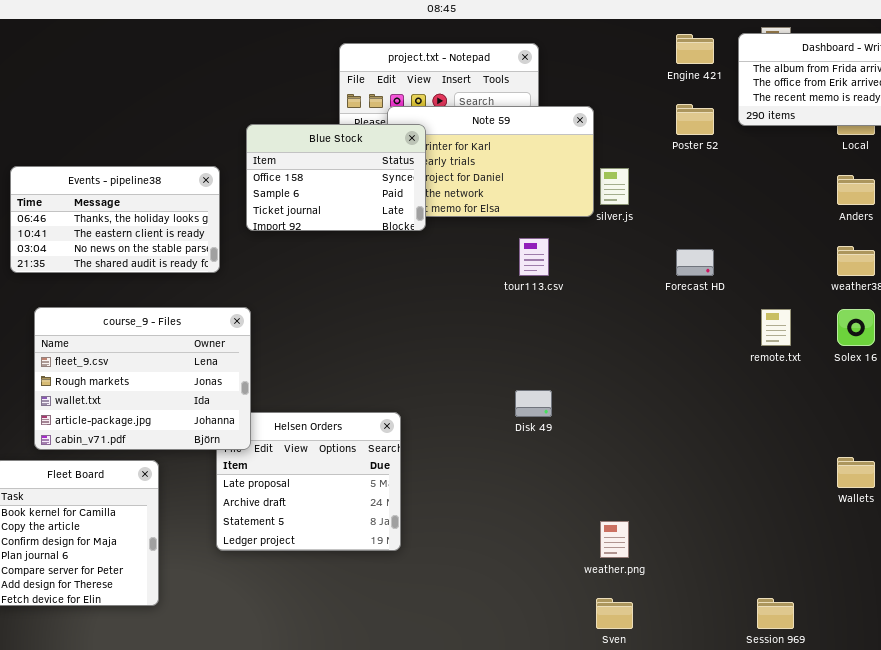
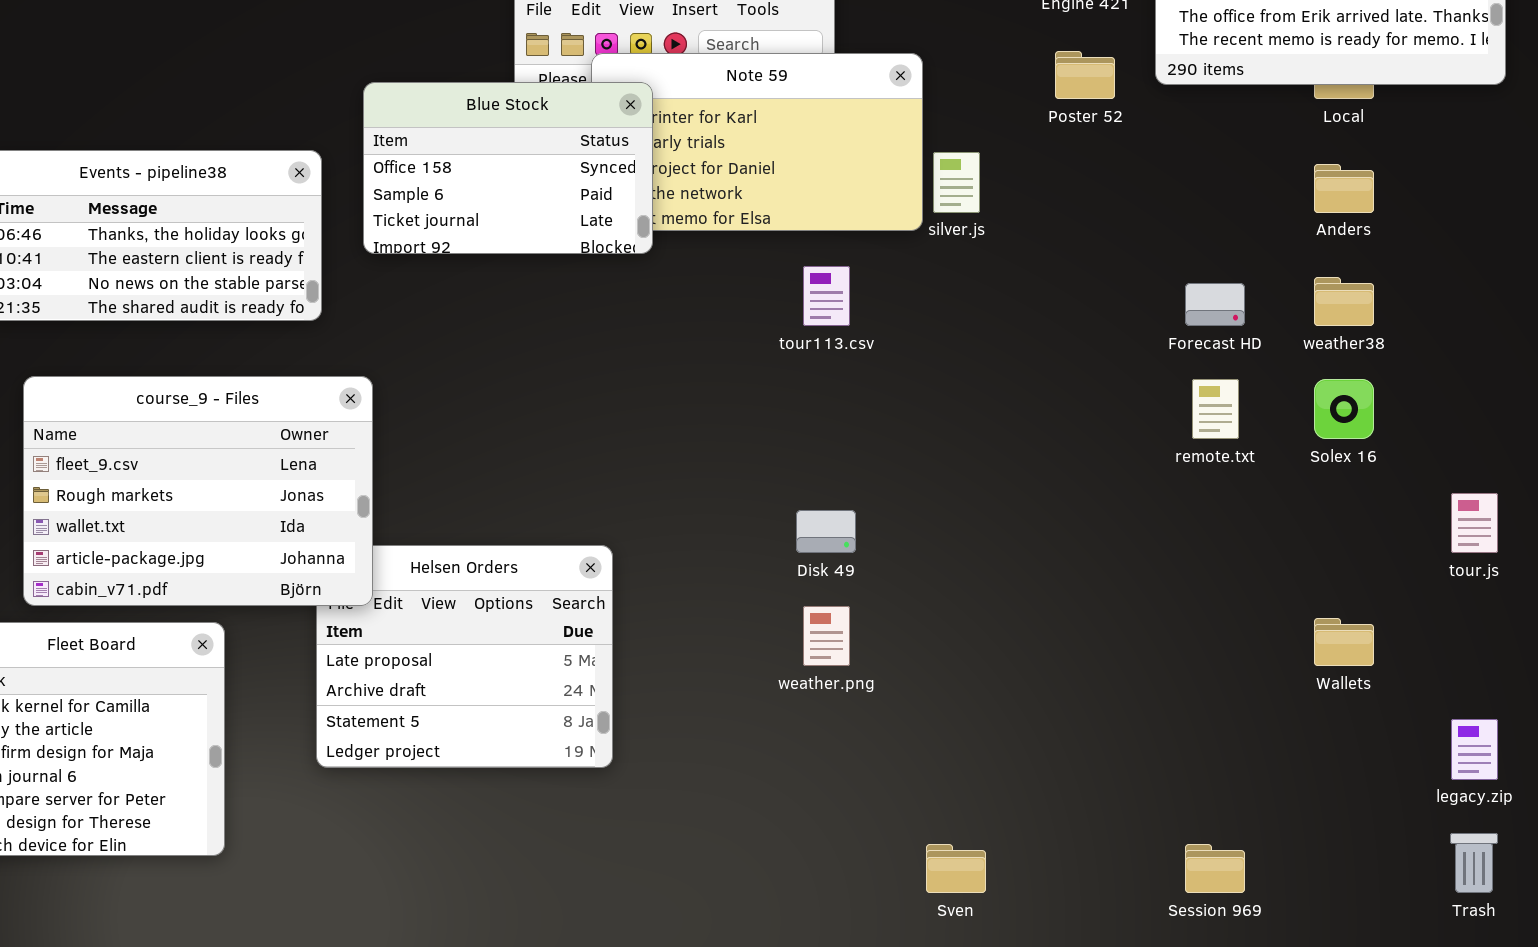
Forecast HD: [676,249,714,276] -> [1185,283,1245,326], moved
weather.png: [600,521,629,558] -> [803,606,850,666], moved

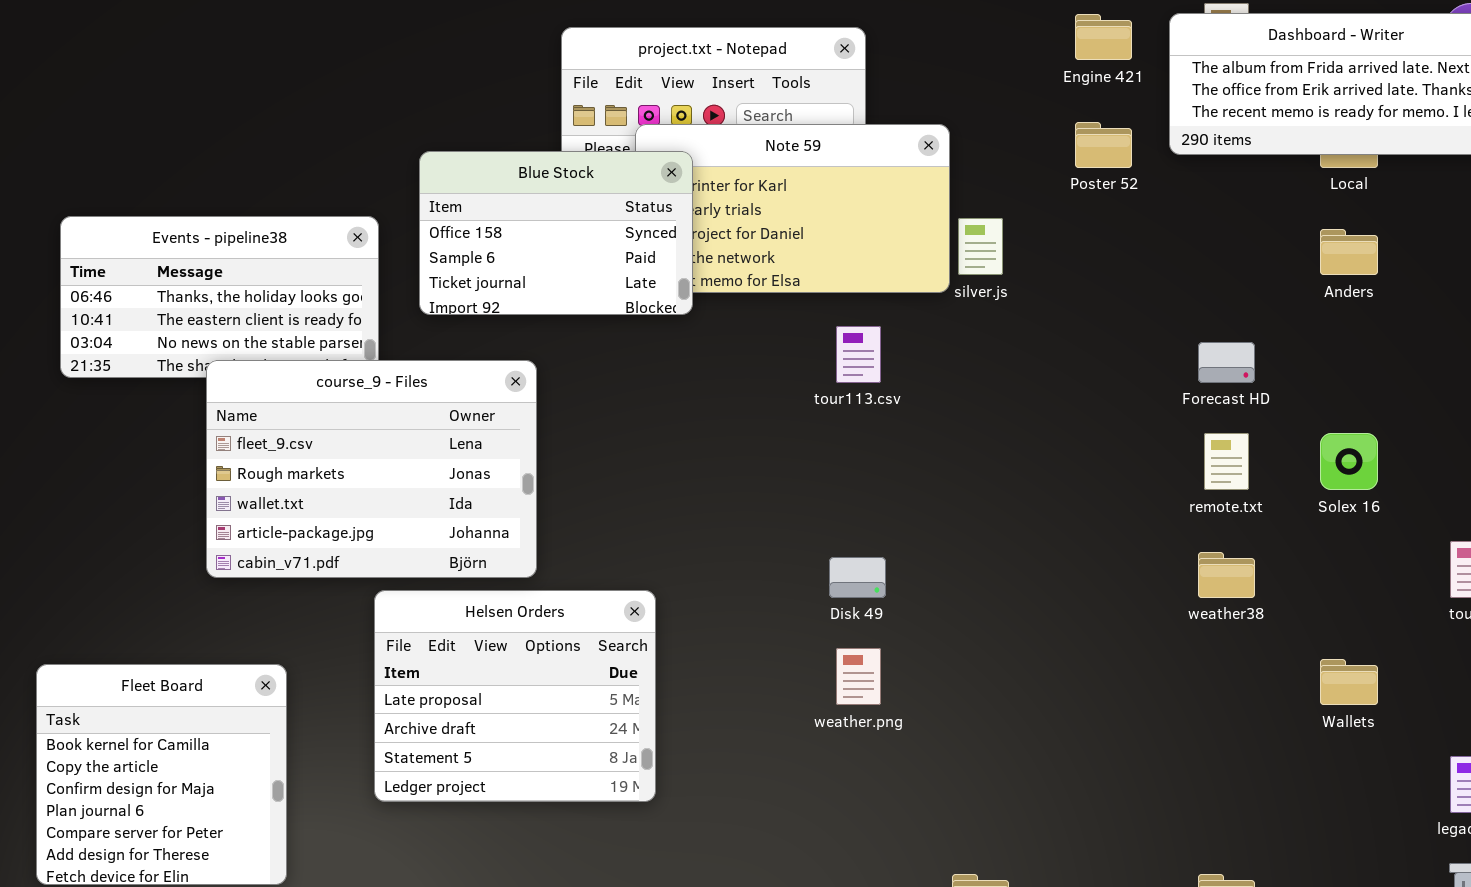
weather38: [1314,277,1374,326] -> [1198,552,1255,598], moved
course_9 - Files: [23,376,373,606] -> [206,360,537,578], moved

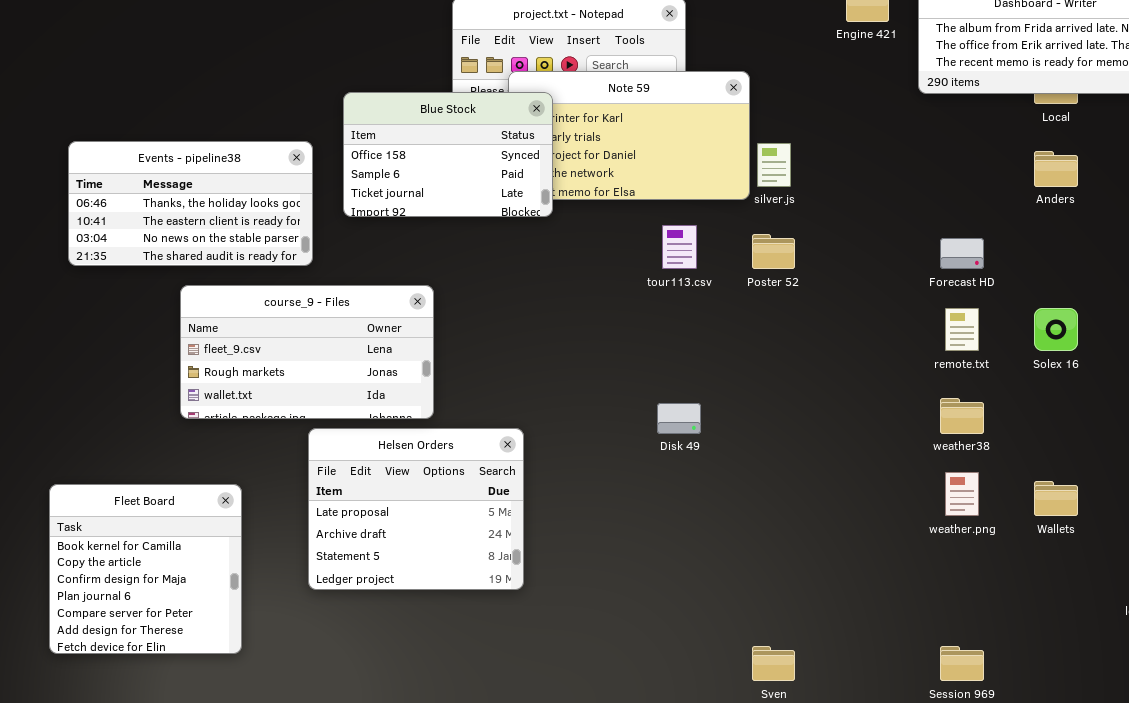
Poster 52: [1075,122,1132,168] -> [752,234,795,269], moved
course_9 - Files: [206,360,537,578] -> [180,285,434,419], resized
weather.png: [836,648,881,705] -> [945,472,979,516], moved

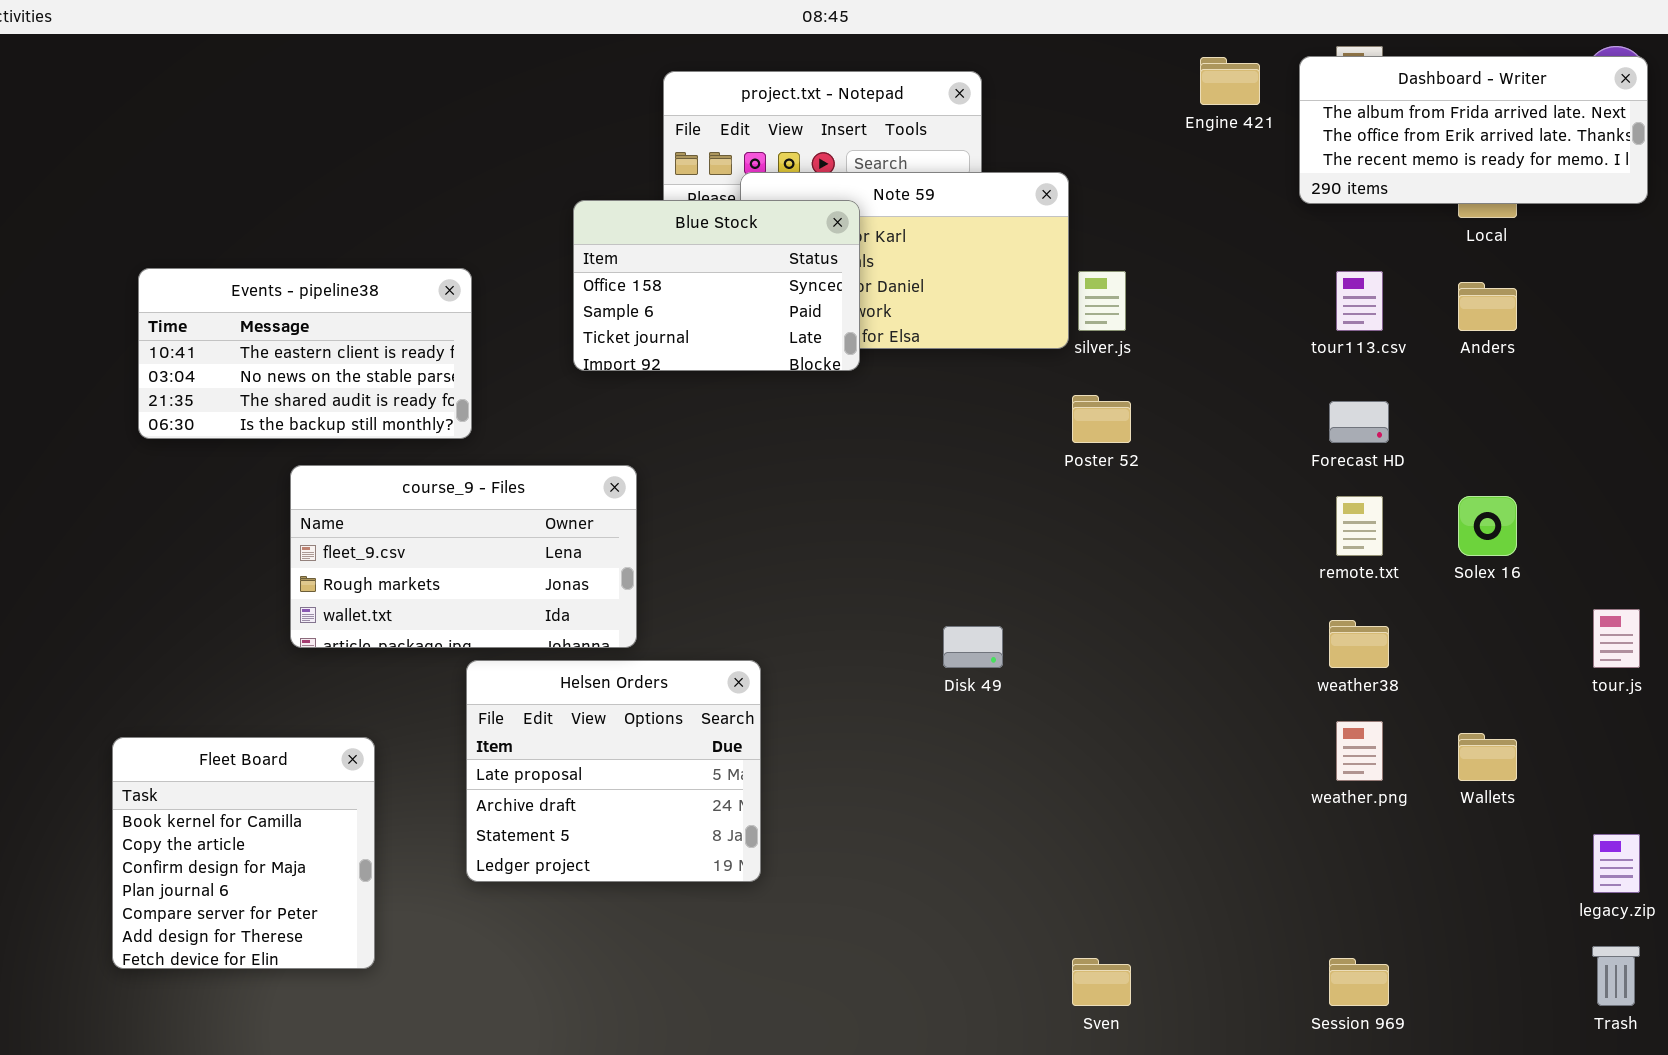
Blue Stock: [343,92,553,217] -> [573,200,860,371], moved
Events - pipeline38: [68,141,313,266] -> [138,268,472,439], scrolled down 1 row
tour113.csv: [662,225,697,269] -> [1336,271,1383,331], moved

